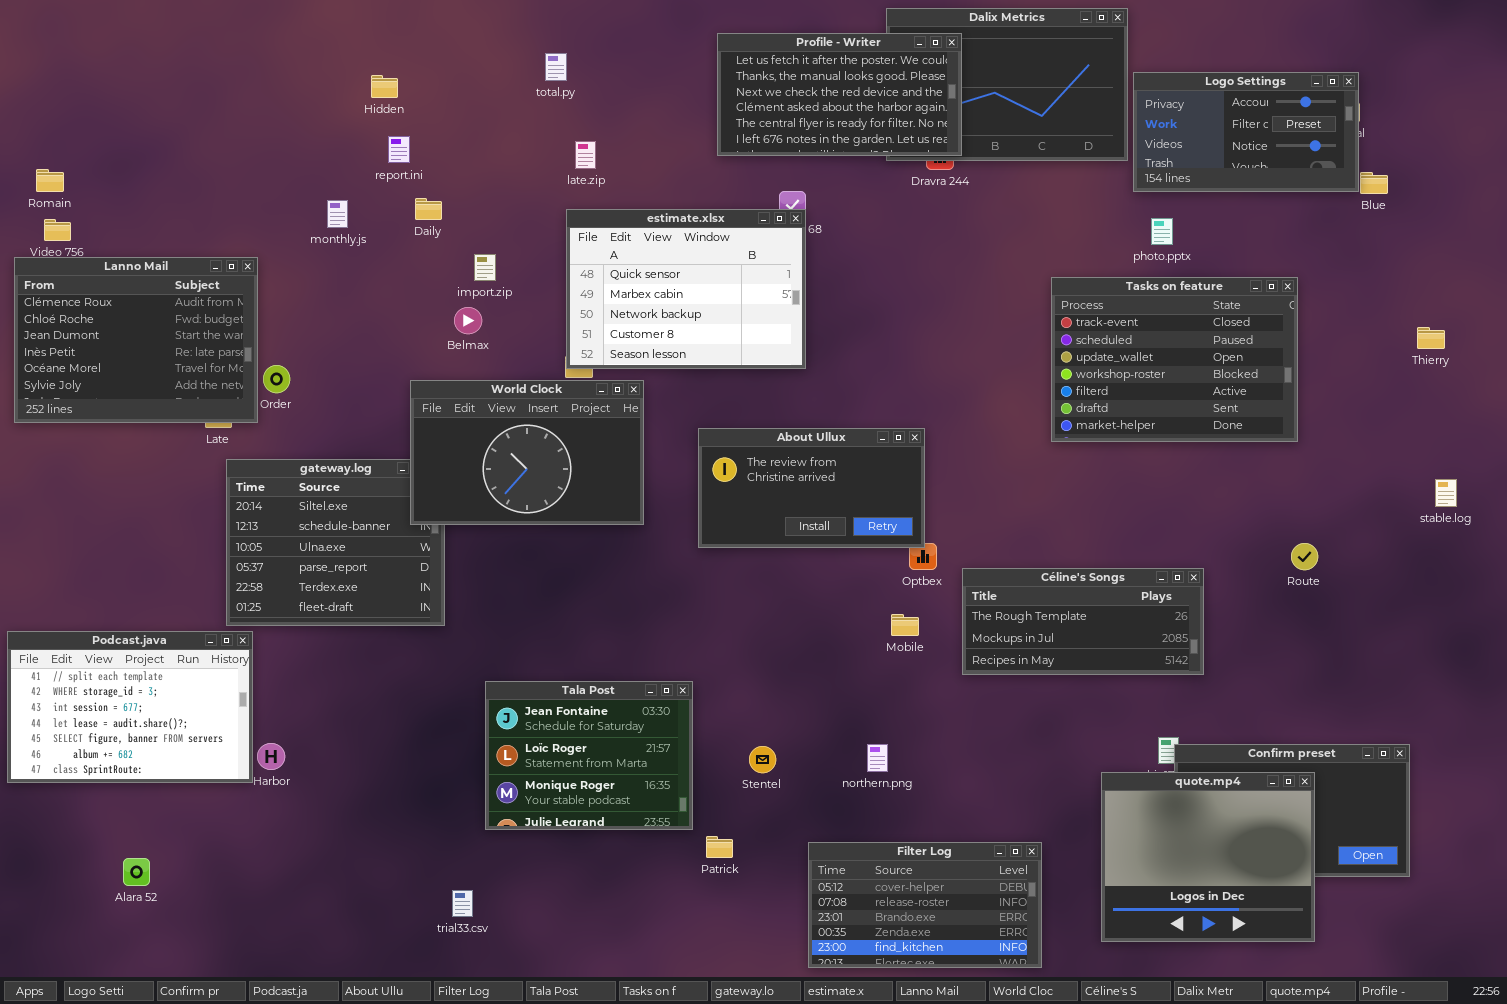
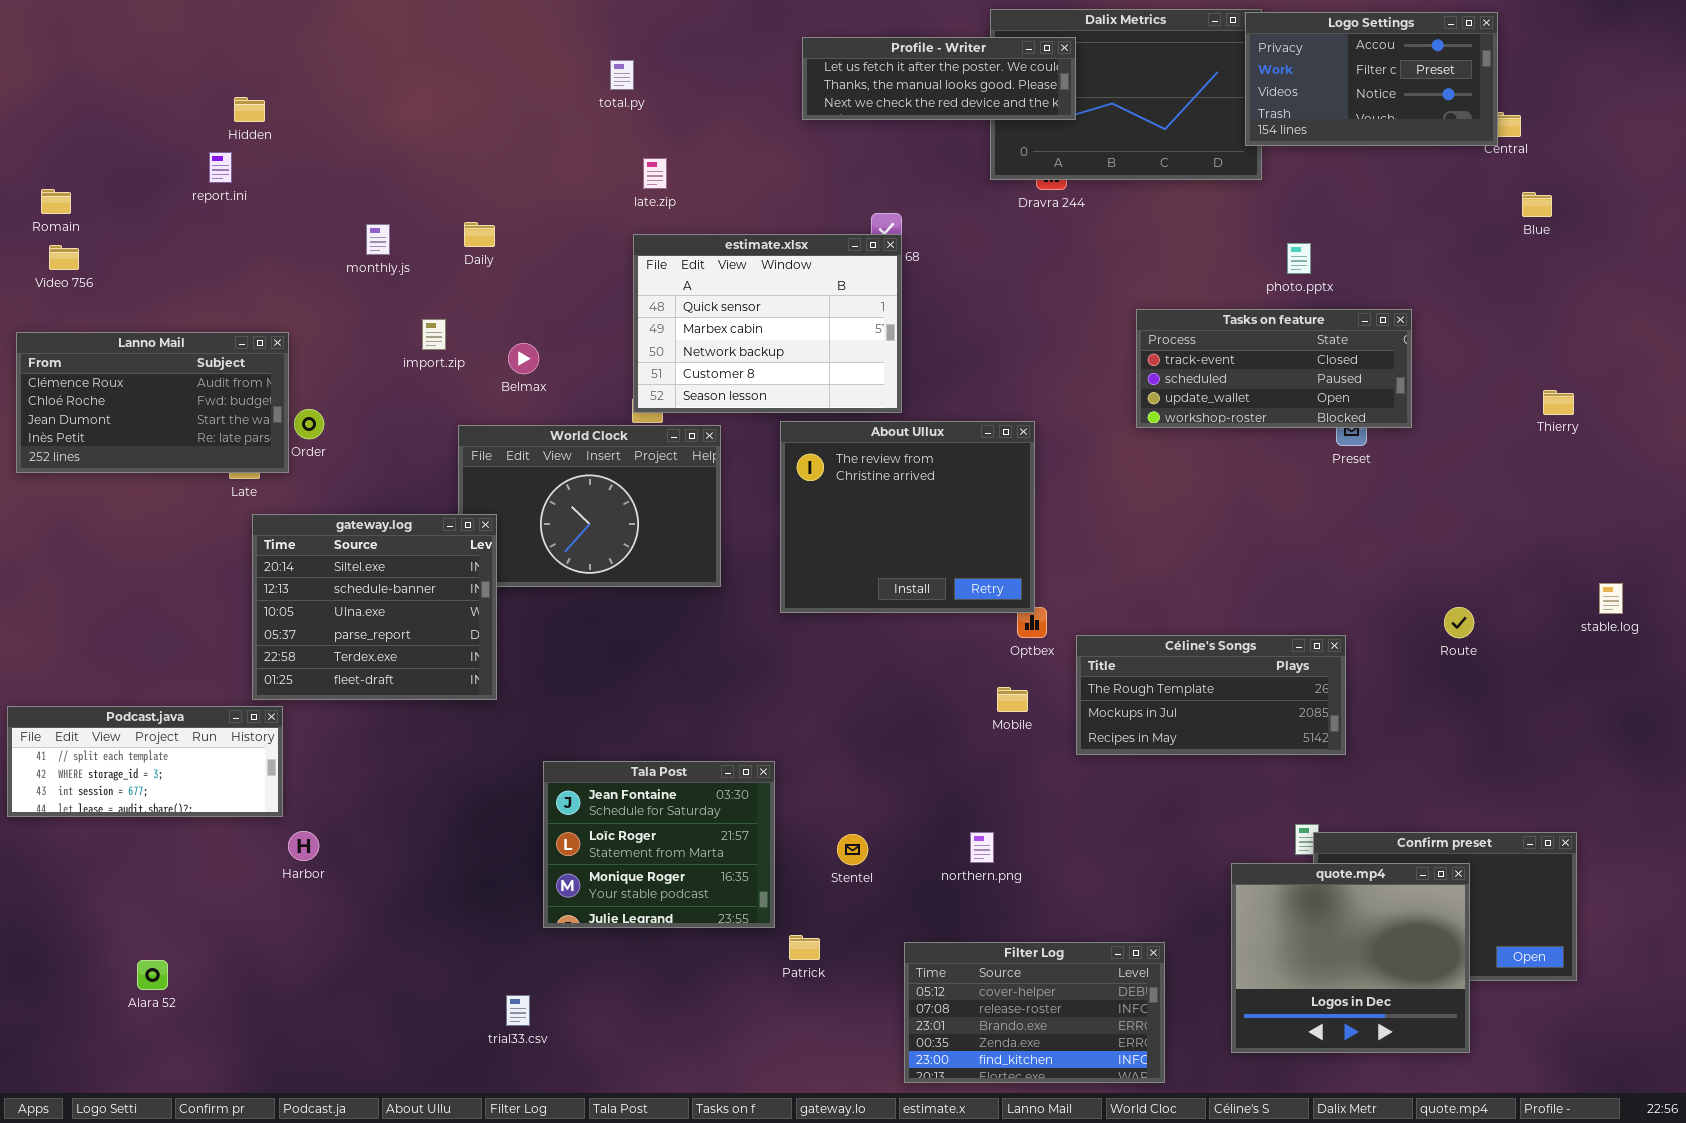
Profile - Writer: [717,33,962,156] -> [802,37,1076,120], resized
Logo Settings: [1133,72,1359,192] -> [1245,12,1498,146], moved
Hidden: [371,75,398,98] -> [234,97,265,122], moved
report.ini: [388,136,410,163] -> [209,152,232,183], moved
import.zip: [474,254,496,281] -> [422,319,446,350], moved
Lanno Mail: [14,257,258,423] -> [16,332,289,473], resized
Tasks on feature: [1051,277,1298,442] -> [1136,309,1412,428], moved, resized
Thierry: [1417,327,1445,349] -> [1543,390,1574,415], moved
About Ullux: [698,428,925,548] -> [780,421,1035,613], resized
gateway.log: [226,459,445,626] -> [252,514,497,700], raised
stable.log: [1435,479,1457,507] -> [1599,583,1623,614], moved
Podcast.java: [7,631,253,783] -> [7,706,283,817], resized

